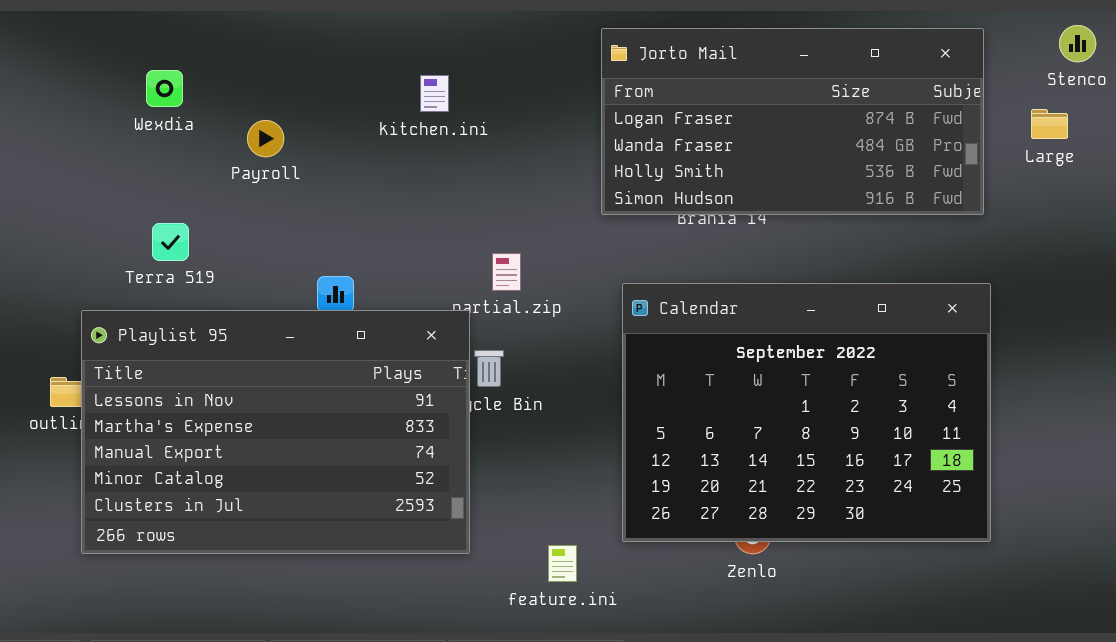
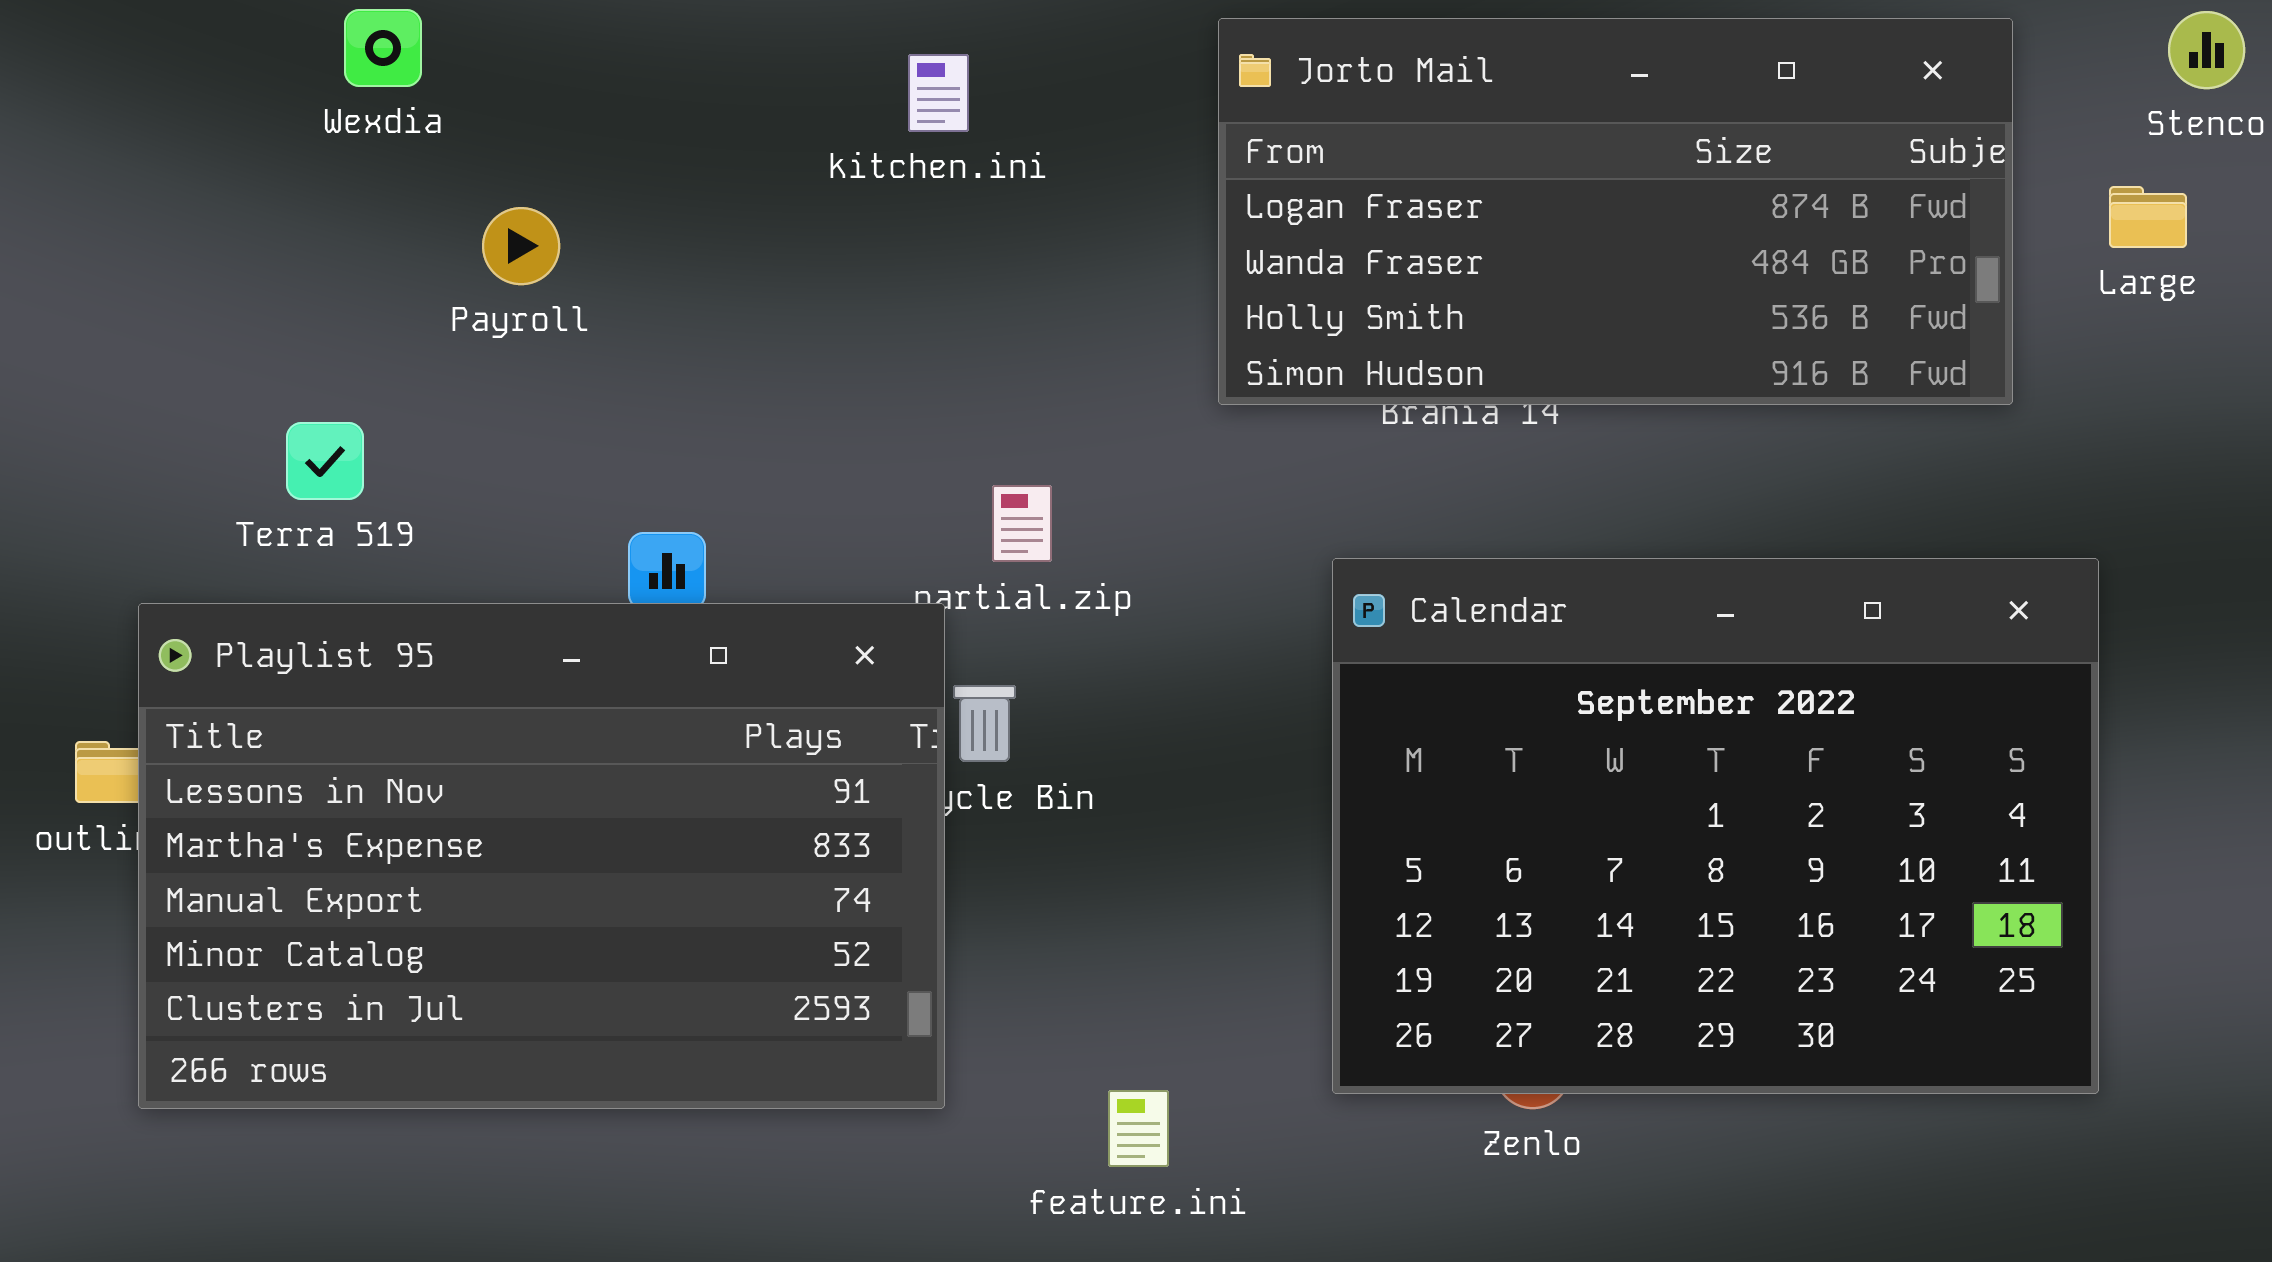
Wexdia: [146,70,183,107] -> [344,9,422,87], moved
kitchen.ini: [420,75,449,112] -> [908,54,969,132], moved
Calendar: [622,283,991,542] -> [1332,558,2099,1094], moved

